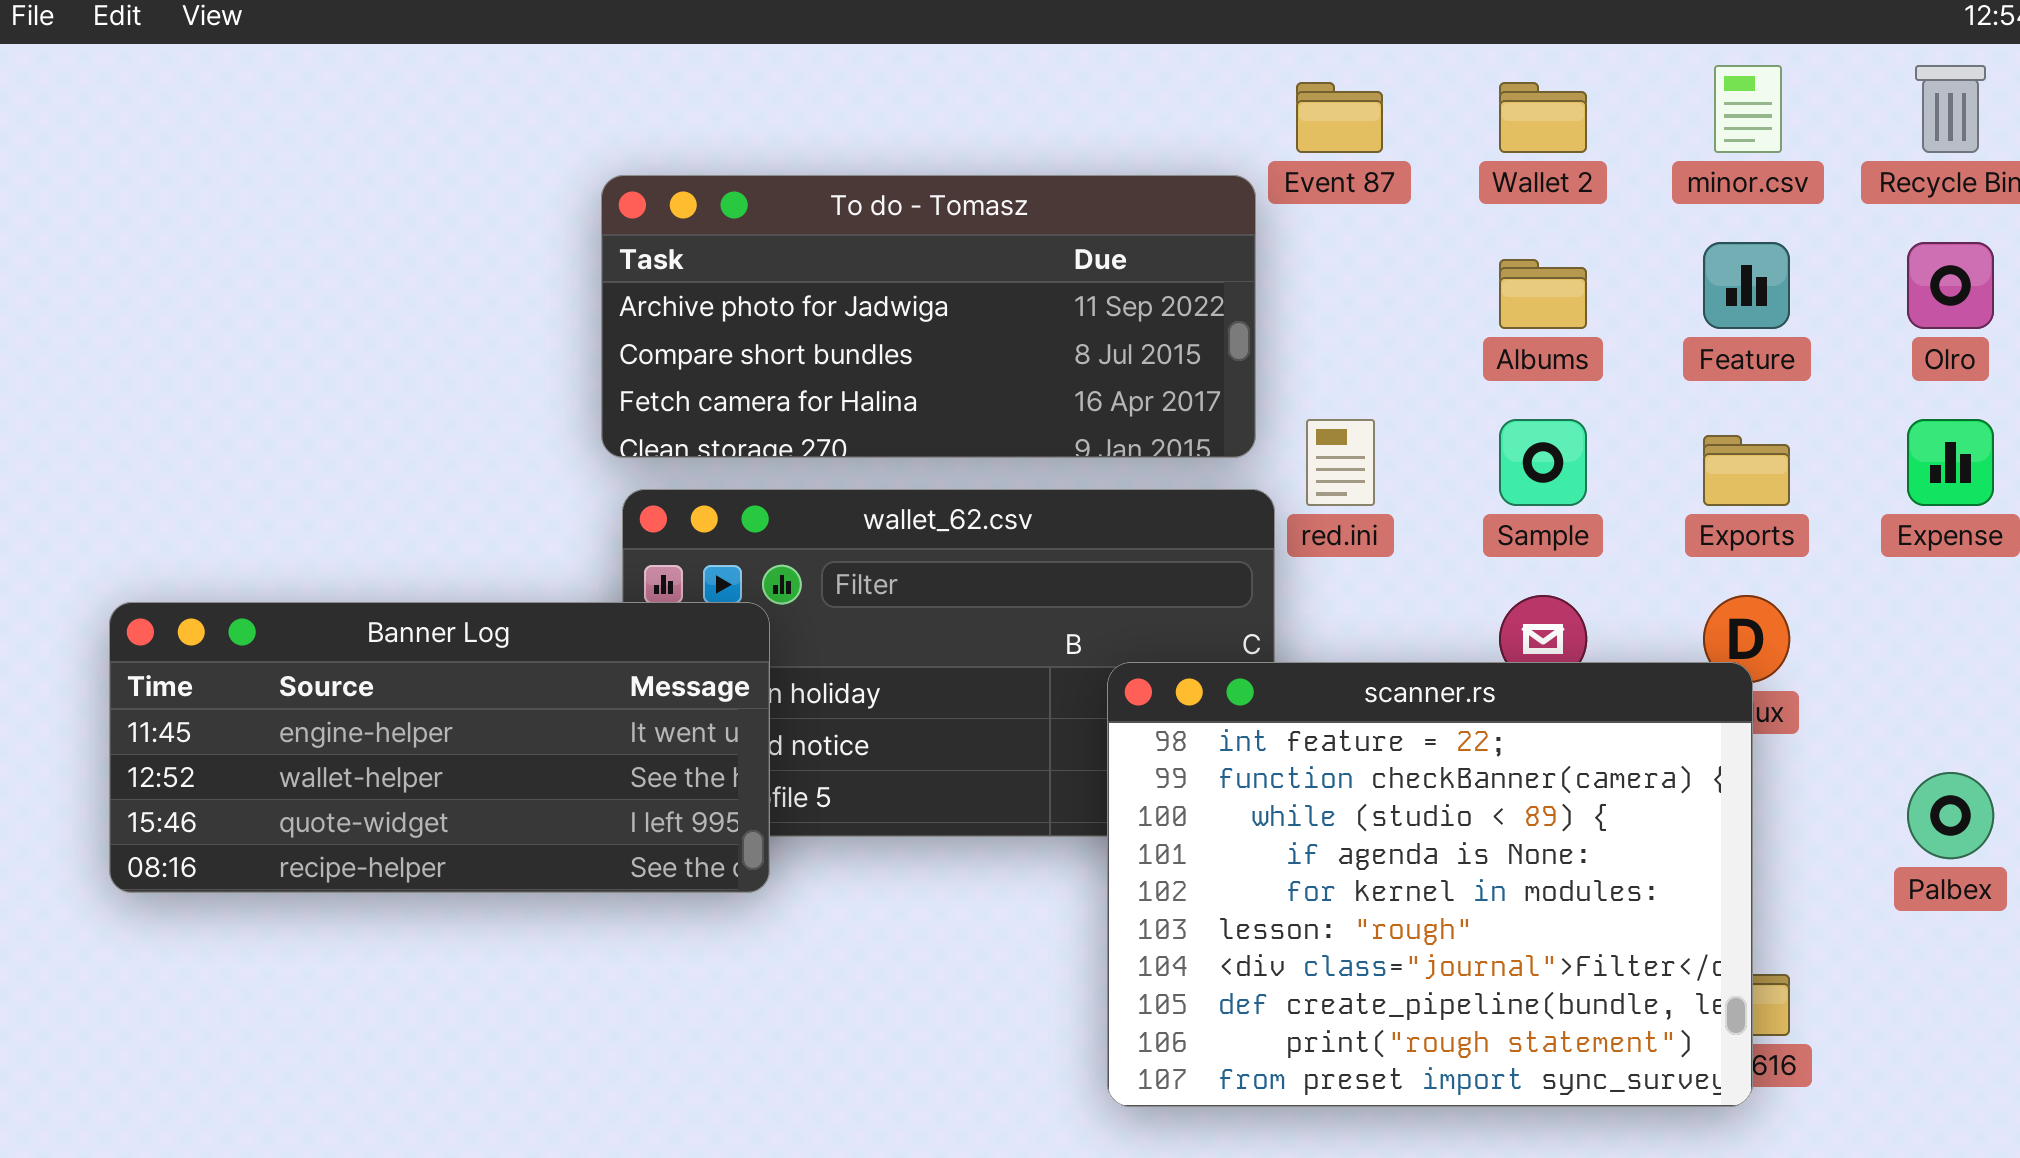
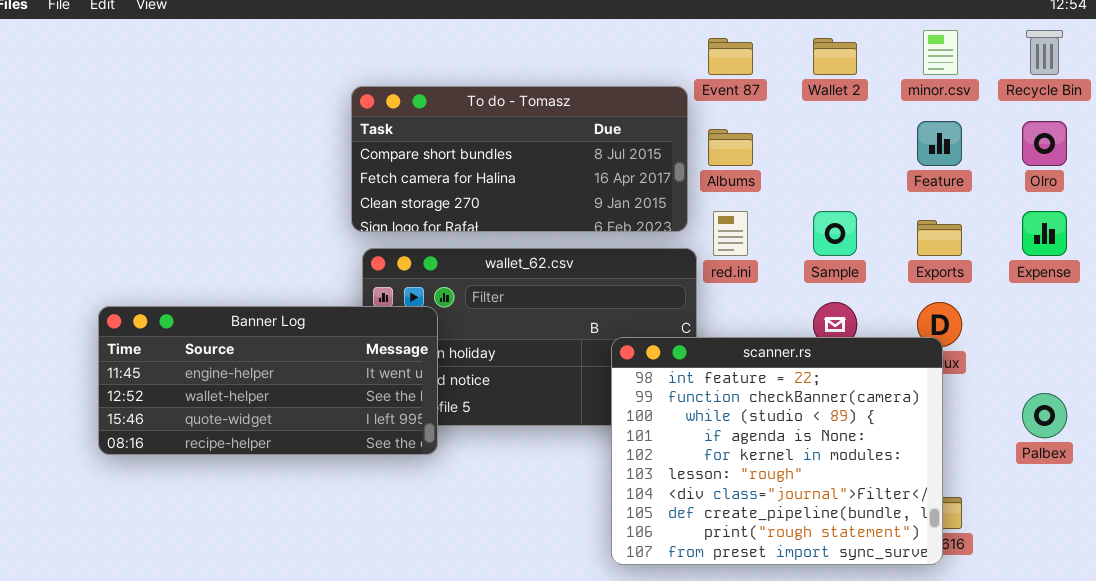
To do - Tomasz: [601,175,1256,458] -> [351,86,688,232], scrolled down 1 row
Albums: [1499,259,1587,329] -> [708,129,753,166], moved

